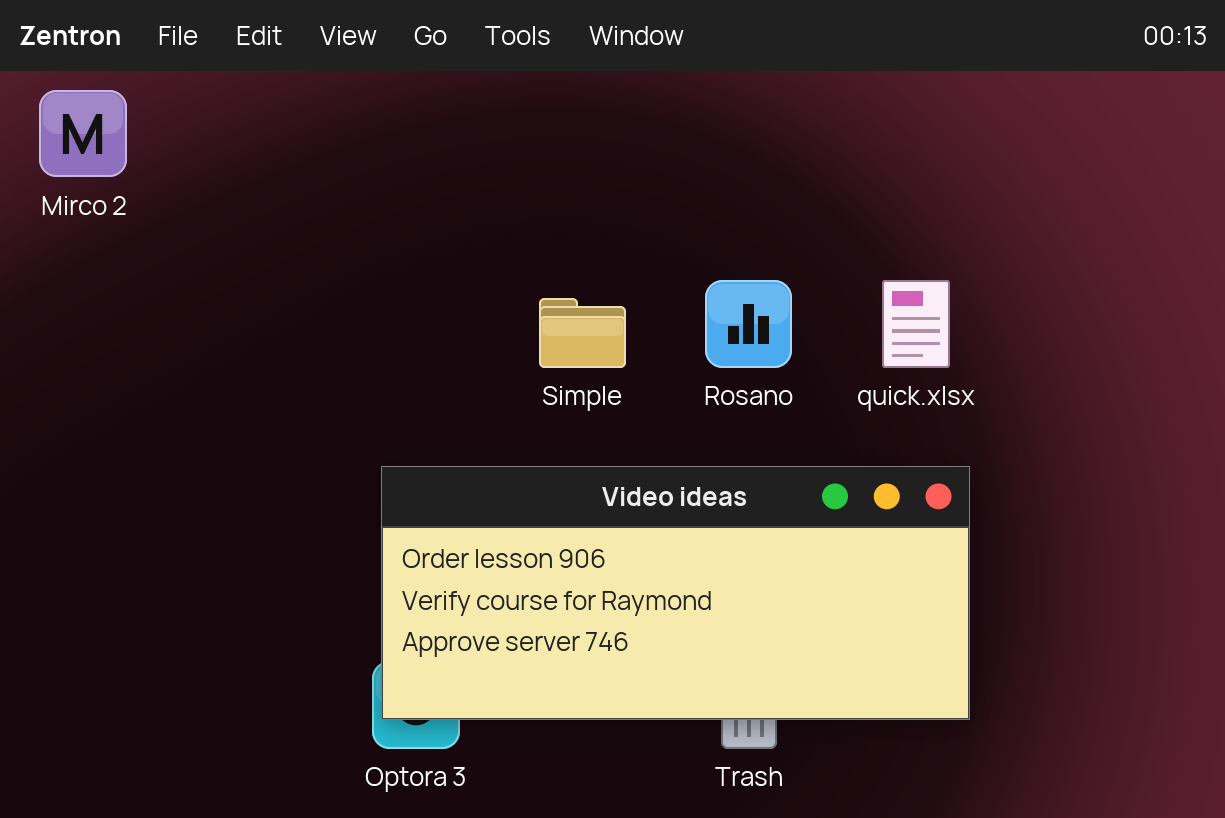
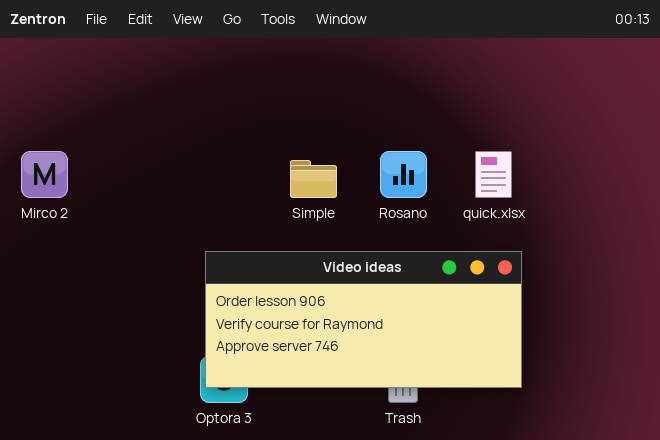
Mirco 2: [39,90,127,177] -> [21,151,68,198], moved

